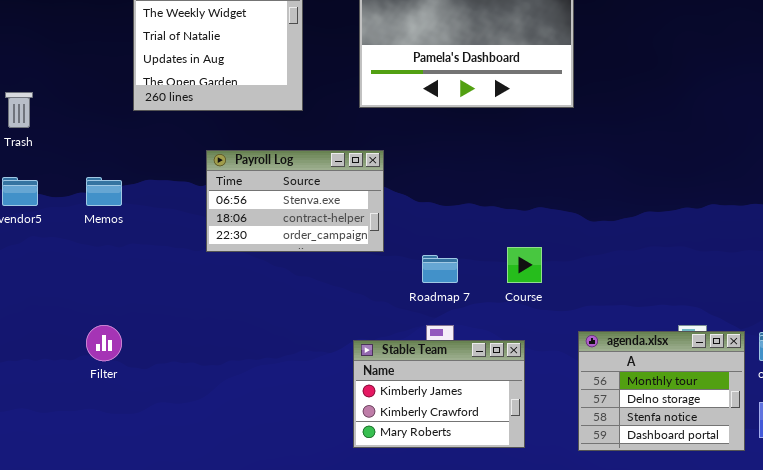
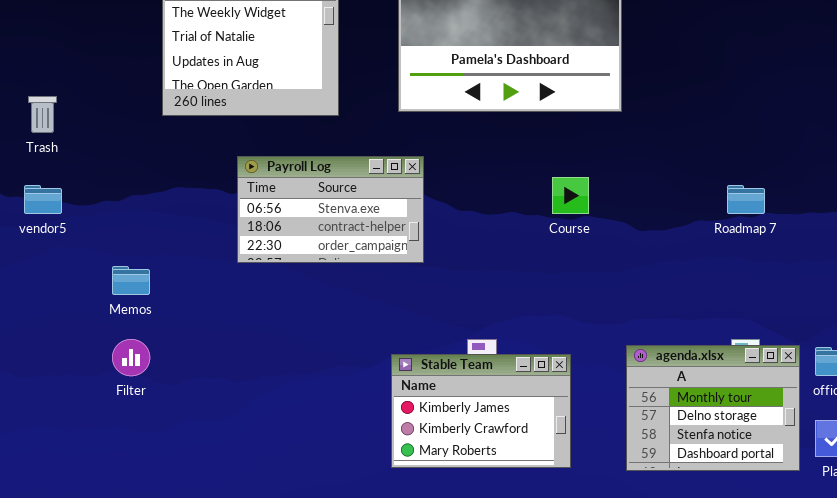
Memos: [86,177,122,206] -> [112,266,150,295], moved
Course: [507,247,542,283] -> [552,177,589,214], moved
Roadmap 7: [422,255,458,283] -> [727,185,765,214], moved

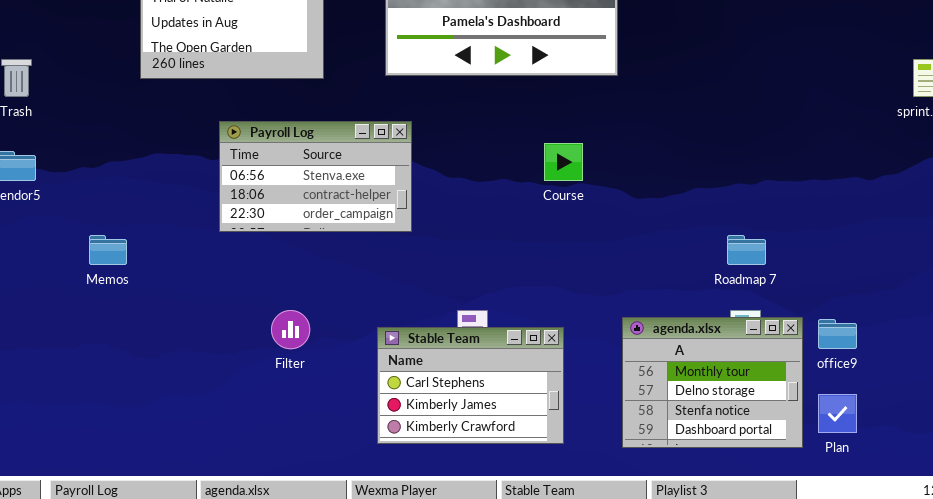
Roadmap 7: [727,185,765,214] -> [727,235,766,265], moved
Filter: [112,339,150,376] -> [271,310,310,349], moved
Stable Team: [391,354,571,468] -> [377,327,564,444], scrolled up 1 row

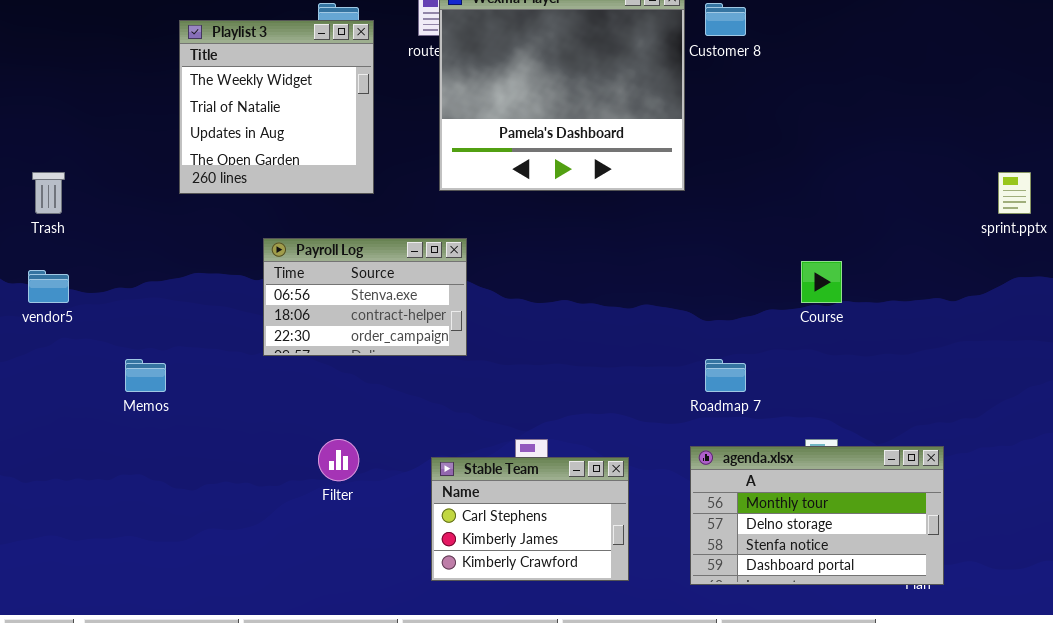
Course: [544,143,583,181] -> [801,261,842,303], moved
Roadmap 7: [727,235,766,265] -> [705,359,746,392], moved
agenda.xlsx: [622,317,803,448] -> [690,446,944,585], resized

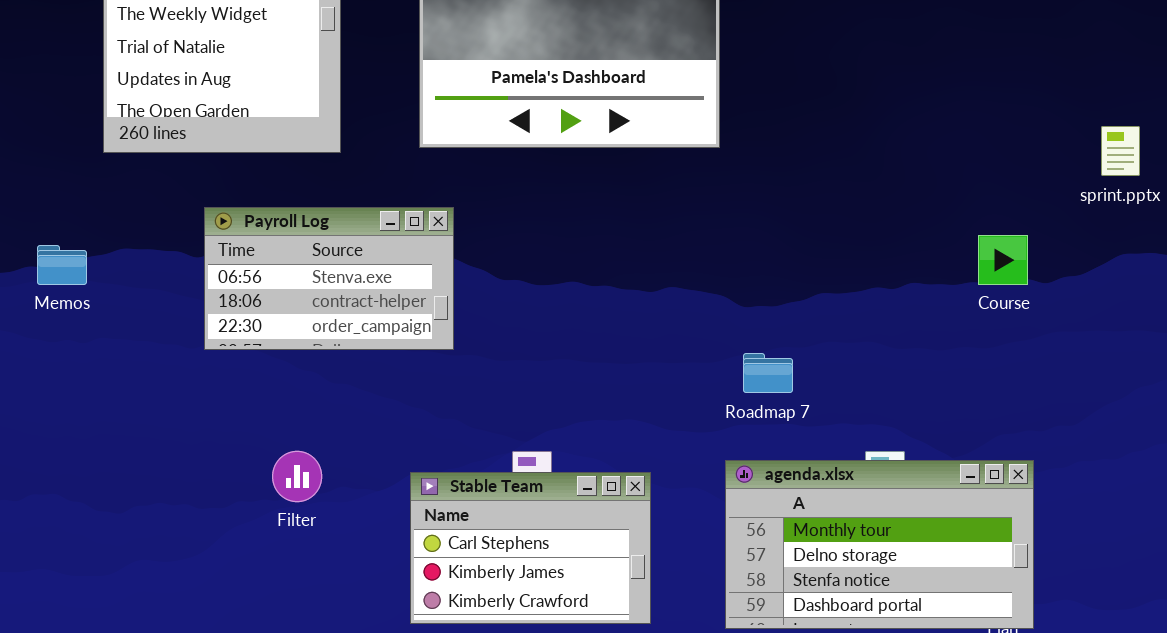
Course: [801,261,842,303] -> [978,235,1028,285], moved
Memos: [125,359,166,392] -> [37,245,87,285], moved

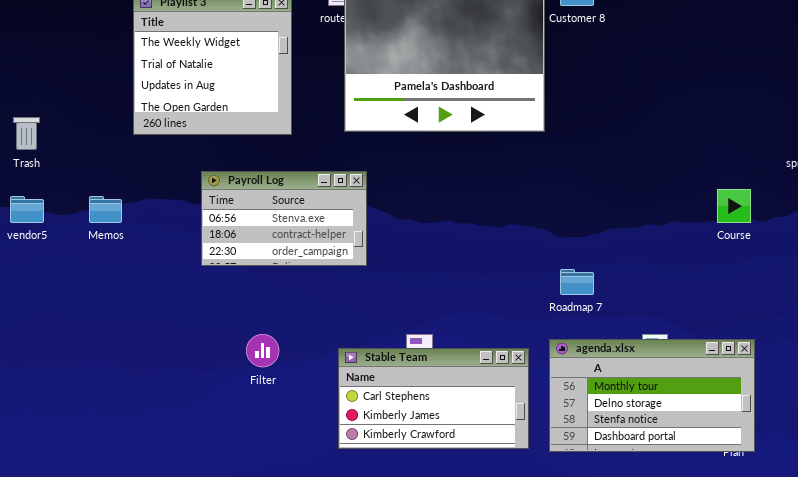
Stable Team: [410,472,651,624] -> [338,348,529,449], resized

